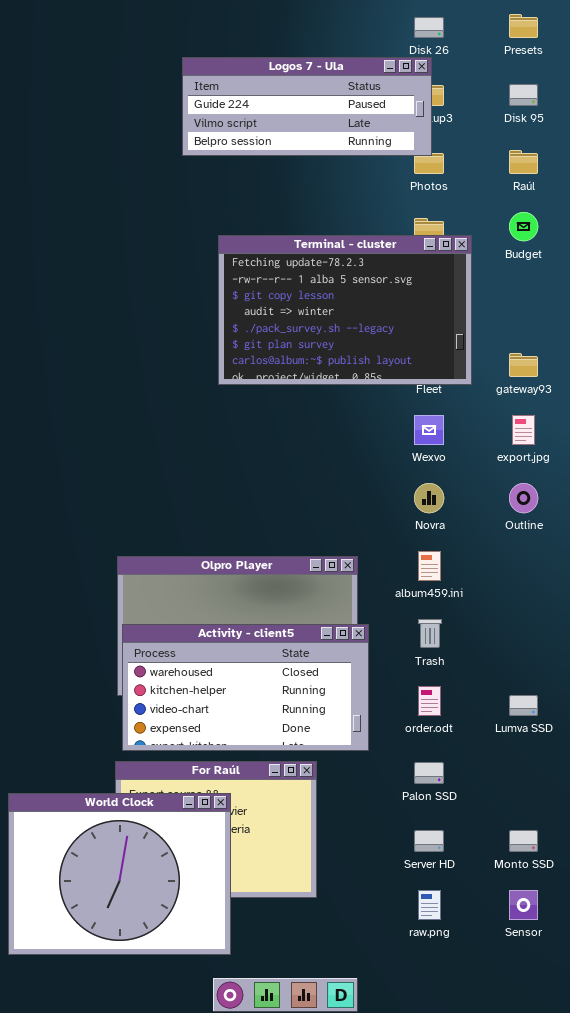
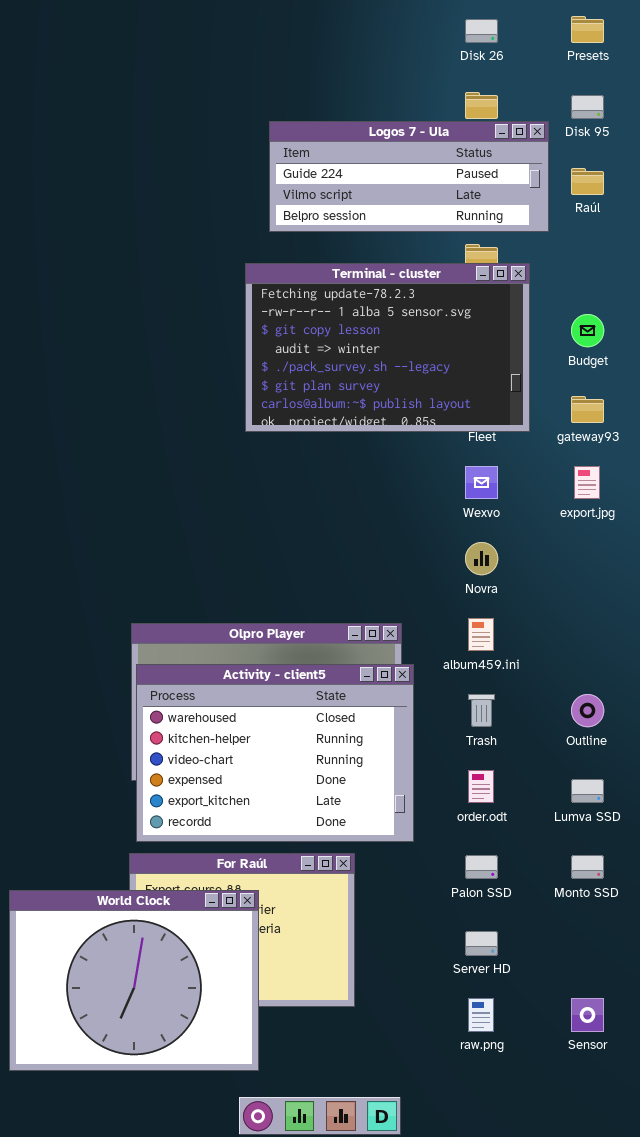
Logos 7 - Ula: [182,57,432,156] -> [269,121,549,232], moved
Budget: [509,212,538,241] -> [571,314,604,347], moved
Outline: [509,483,538,513] -> [571,694,604,727], moved
Activity - client5: [122,624,369,751] -> [136,664,414,842], resized
Monto SSD: [509,830,538,852] -> [571,855,604,879], moved

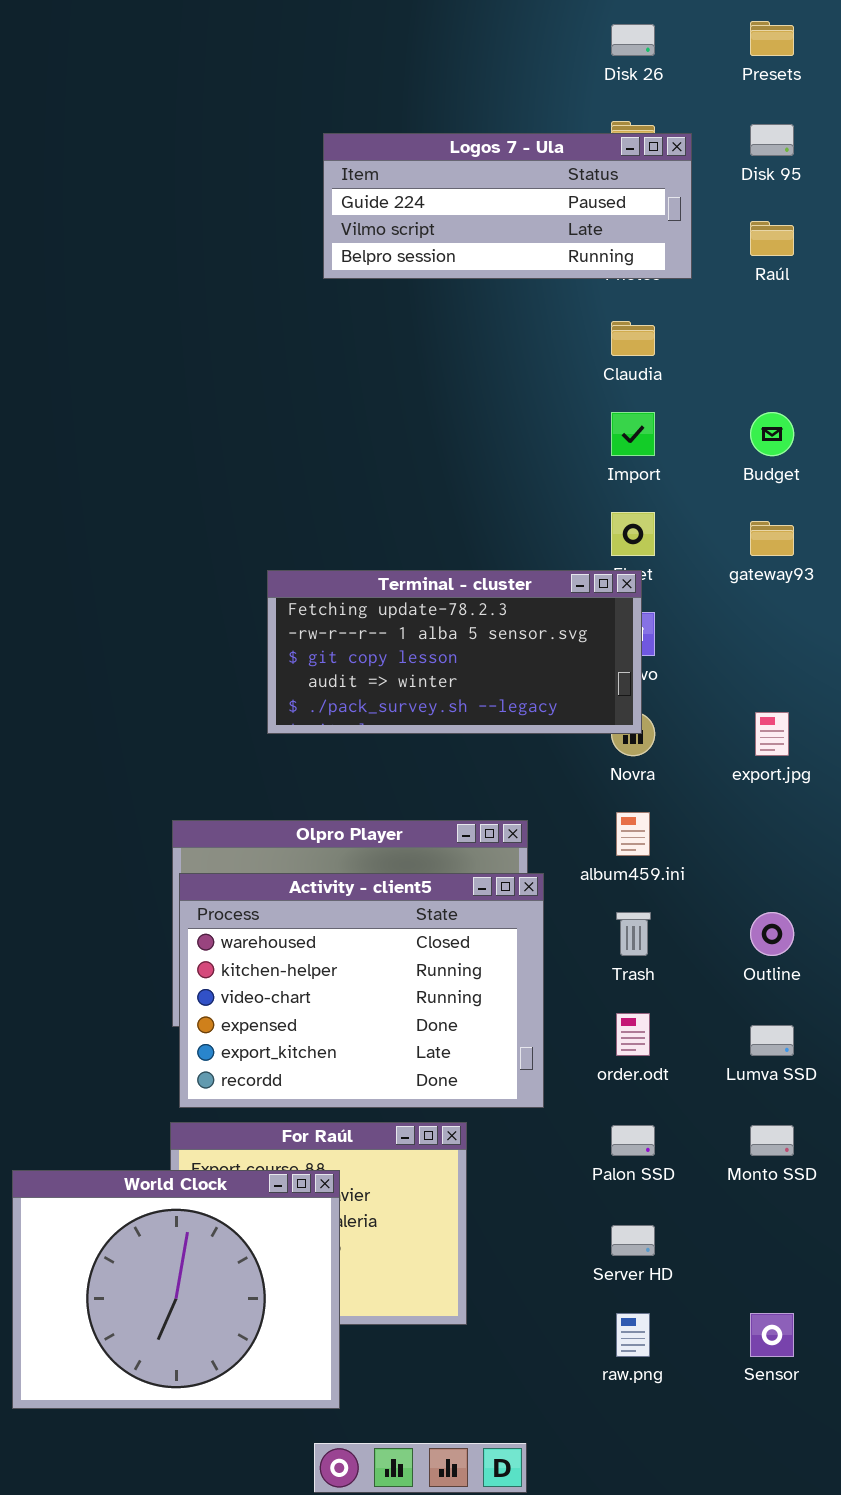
Logos 7 - Ula: [269,121,549,232] -> [323,133,692,279], moved
Terminal - cluster: [245,263,530,432] -> [267,570,642,734], moved, resized
export.jpg: [574,466,600,499] -> [755,712,789,756], moved

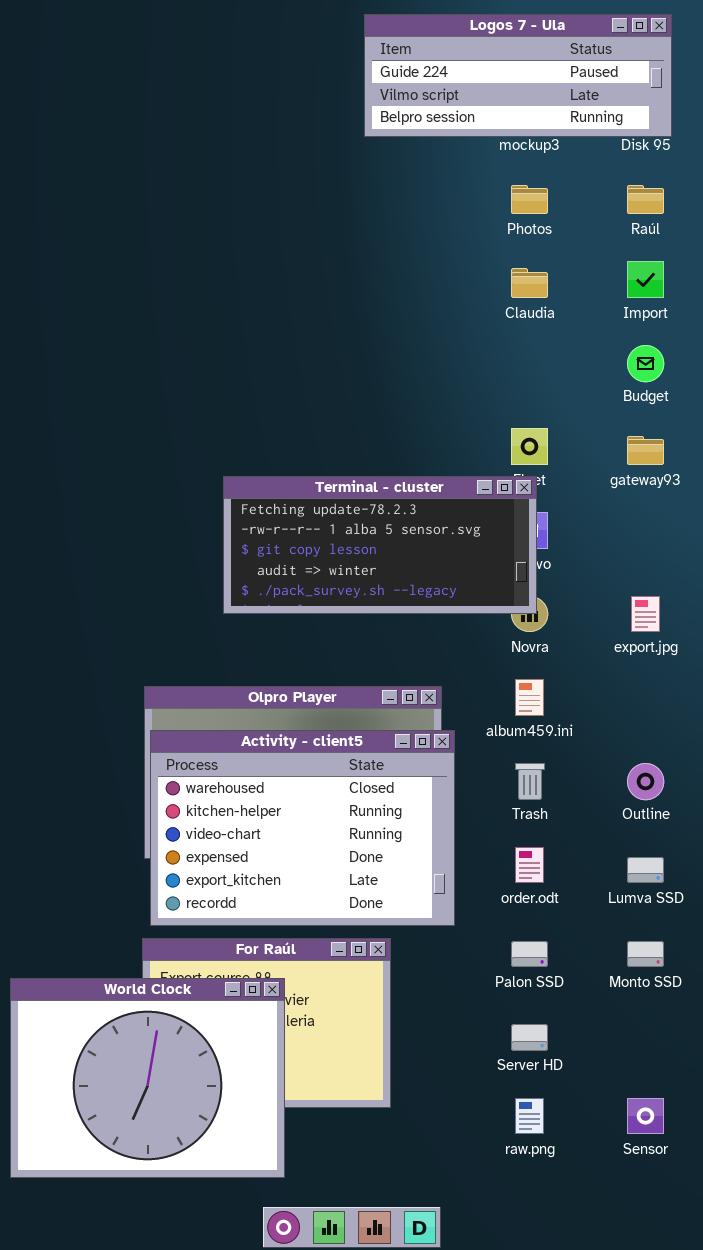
Logos 7 - Ula: [323,133,692,279] -> [364,14,672,137], moved
Import: [611,412,655,456] -> [627,261,664,298], moved

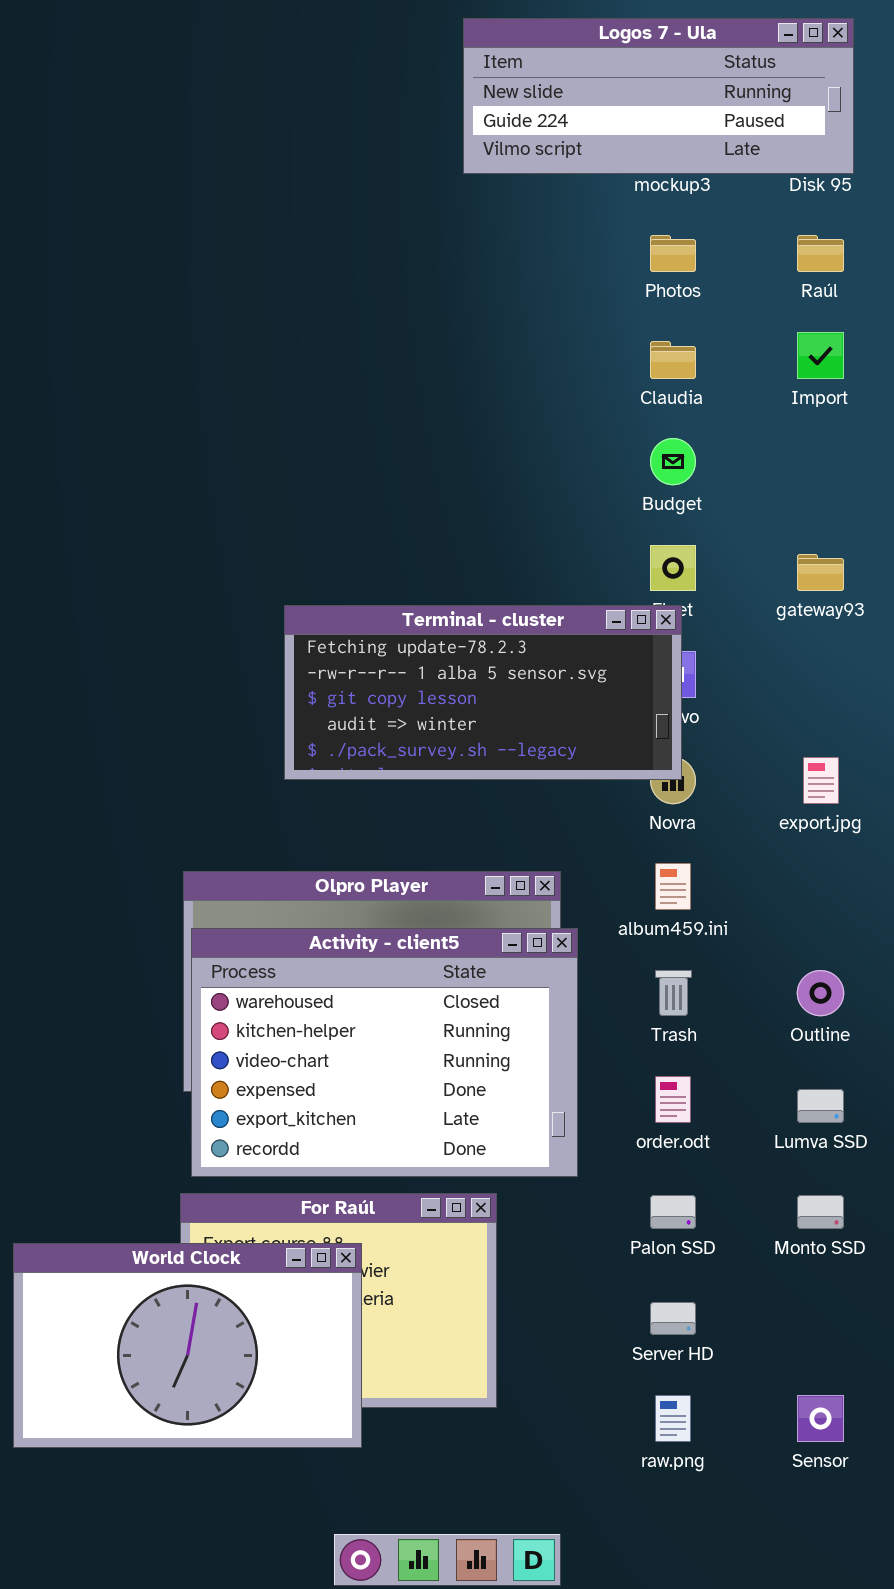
Logos 7 - Ula: [364,14,672,137] -> [463,18,854,174], scrolled up 1 row
Budget: [627,345,664,382] -> [650,438,696,485], moved
World Clock: [10,978,285,1178] -> [13,1243,362,1448], resized

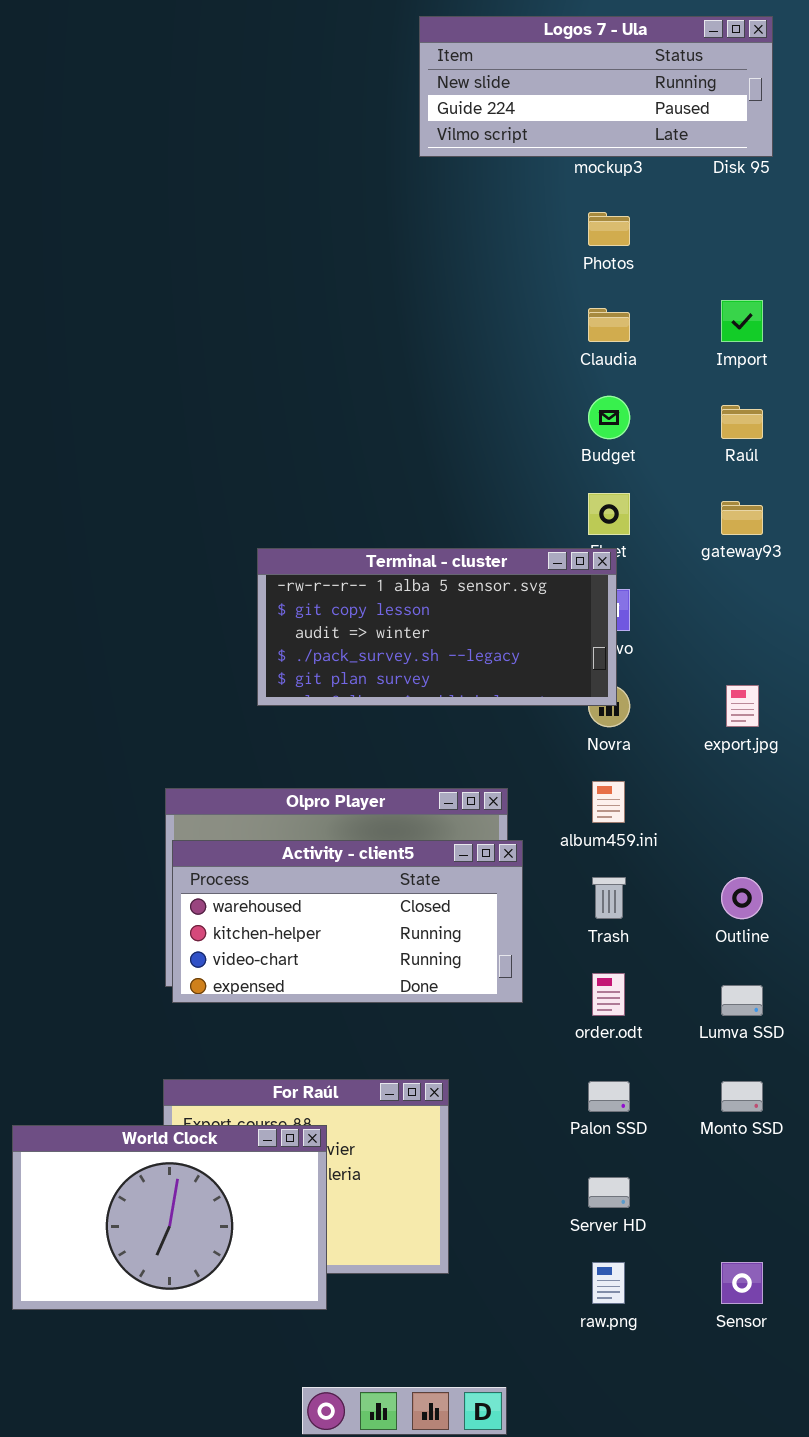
Raúl: [797,235,844,272] -> [721,405,763,439], moved
Terminal - cluster: [284,605,682,780] -> [257,548,617,706], scrolled down 1 row
Activity - client5: [191,928,578,1177] -> [172,840,523,1003], resized

